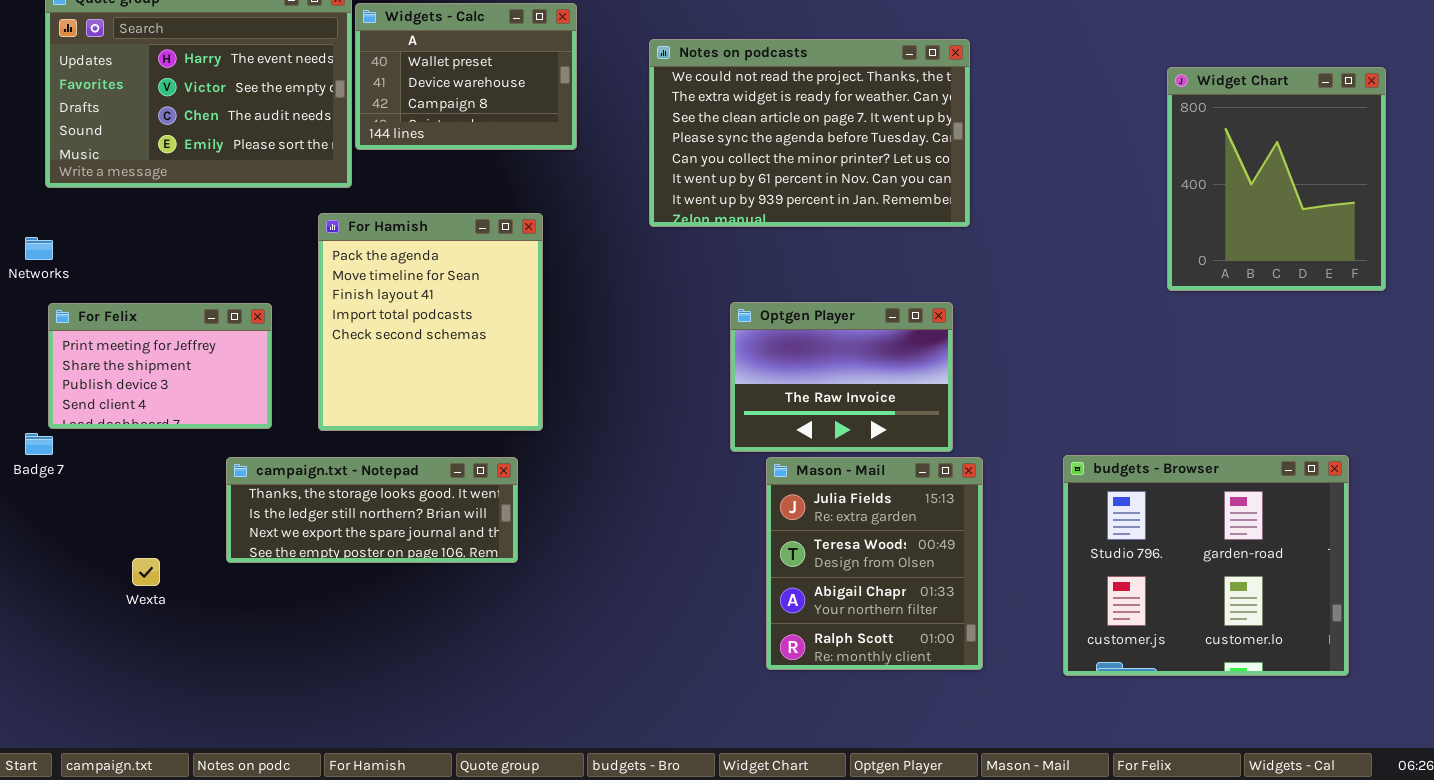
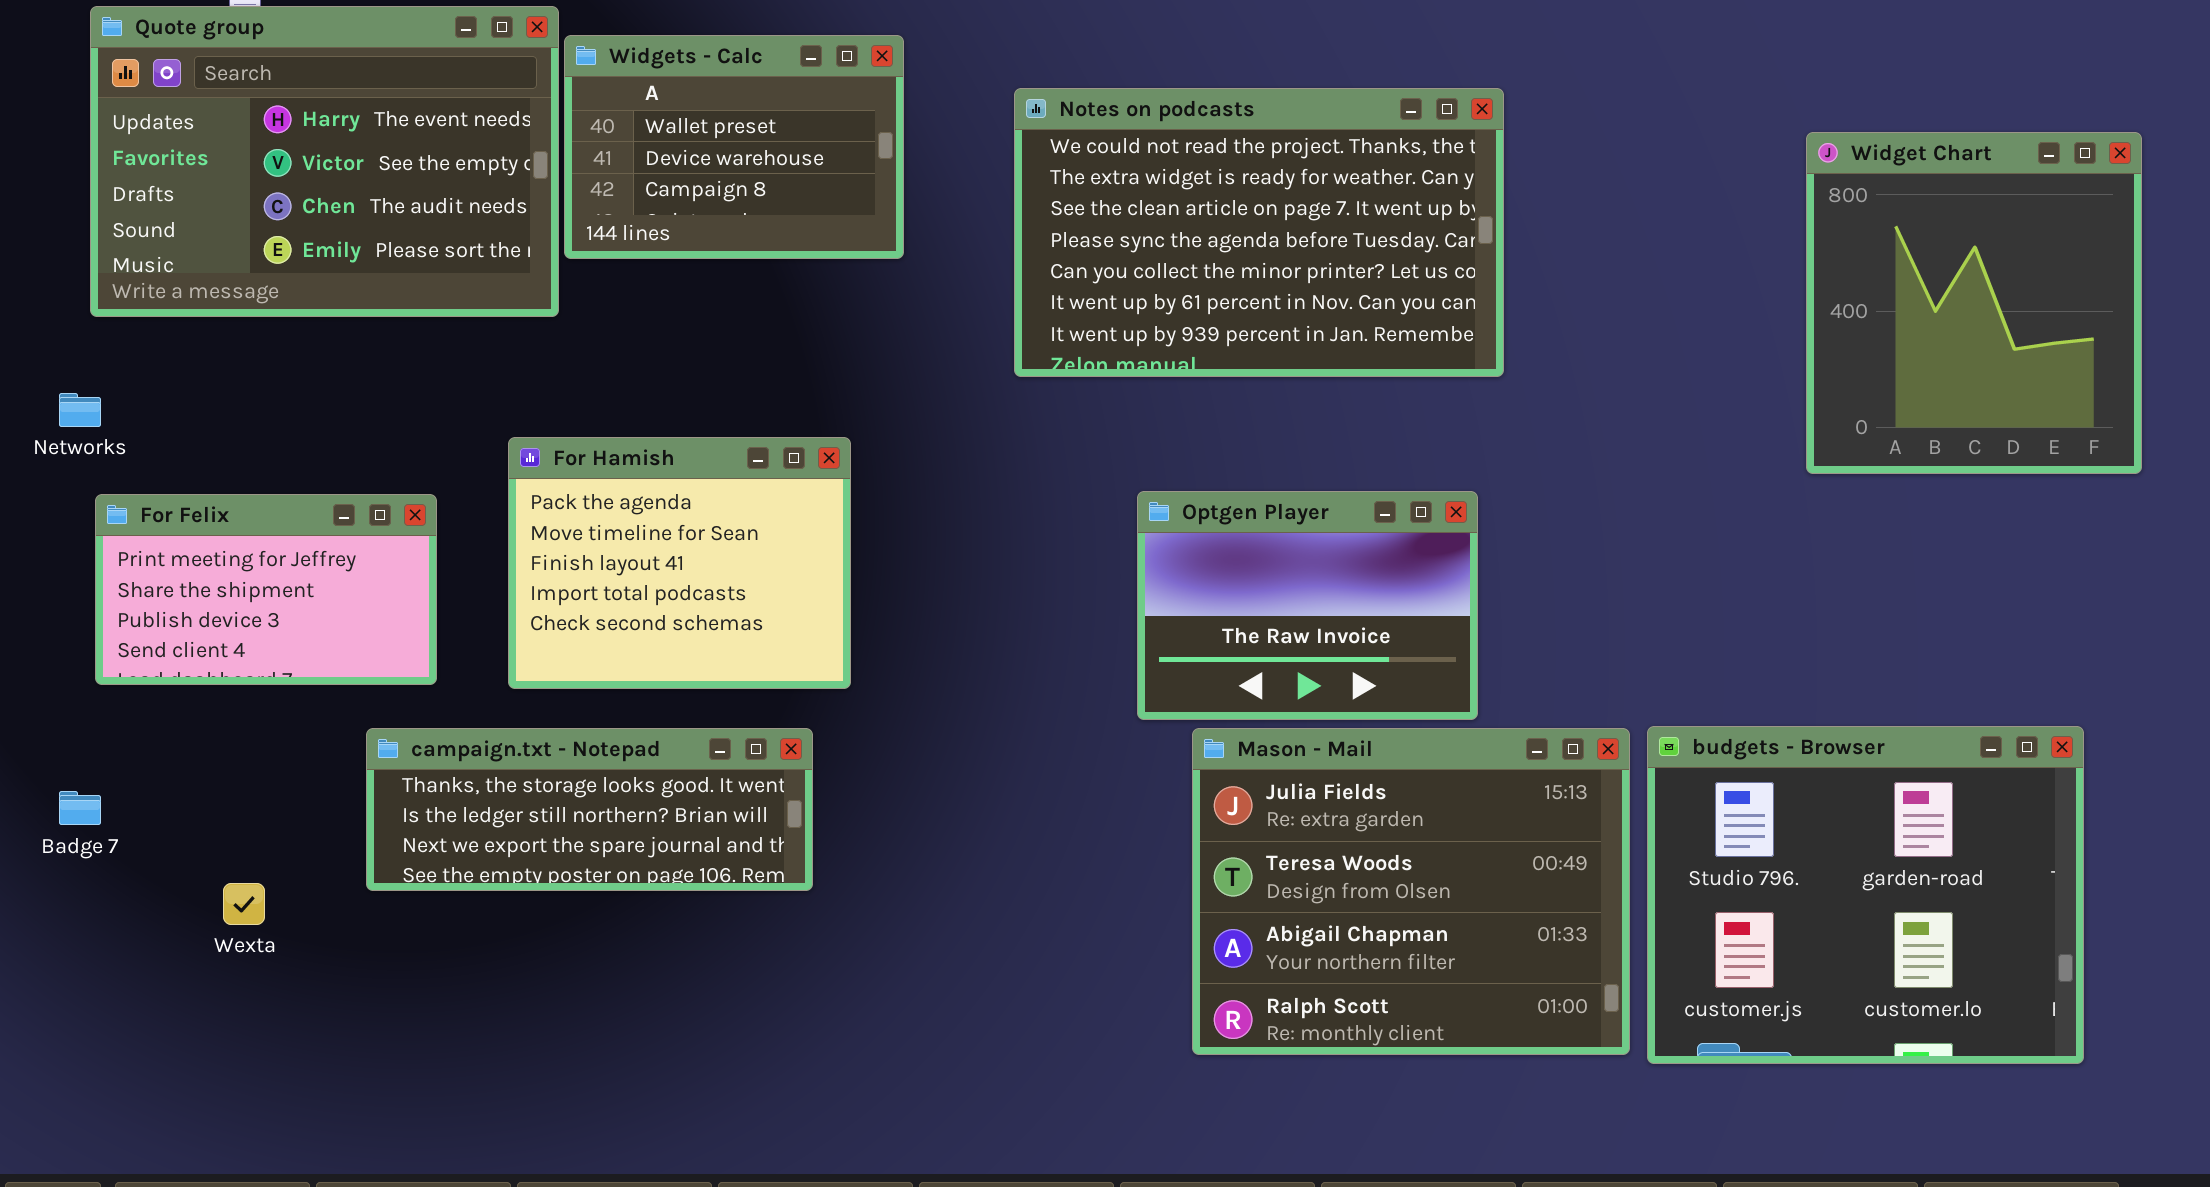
For Hamish: [318,213,543,431] -> [508,437,851,689], resized
Badge 7: [25,433,53,455] -> [59,791,101,825], moved
Mason - Mail: [766,457,983,670] -> [1192,728,1630,1055], resized

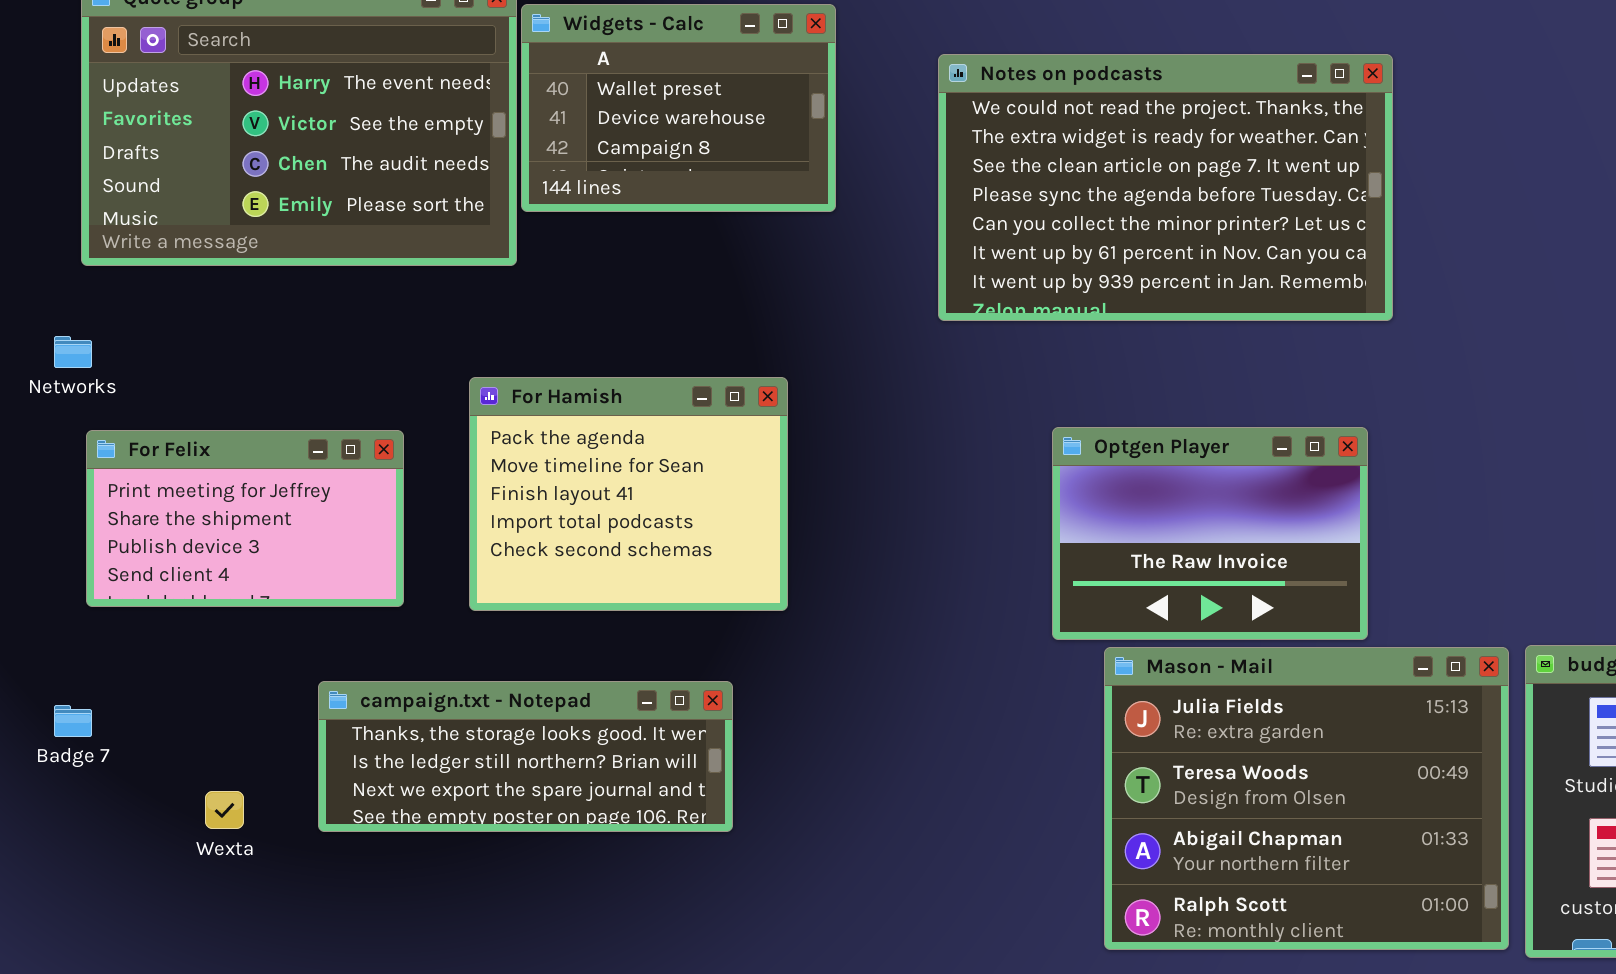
campaign.txt - Notepad: [366,728,813,891] -> [318,681,733,832], moved

